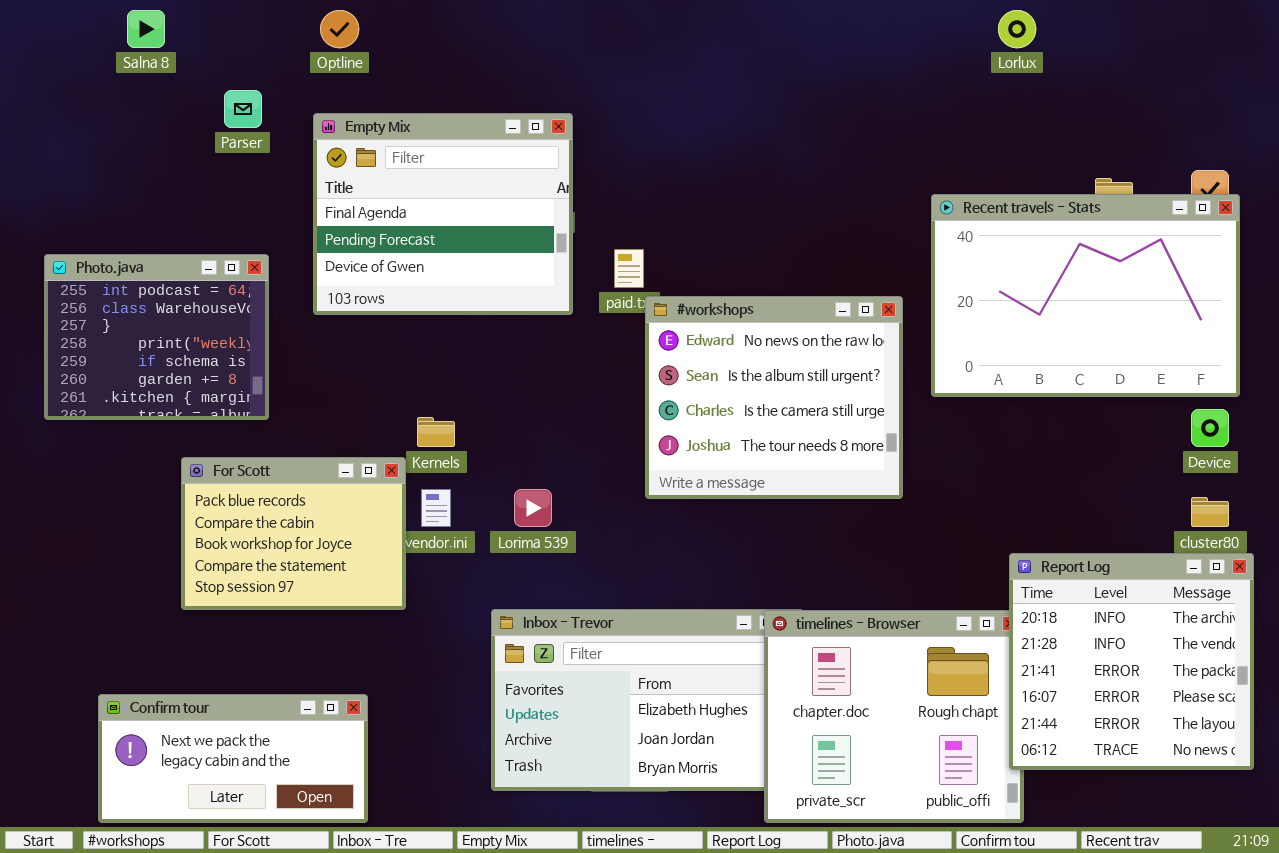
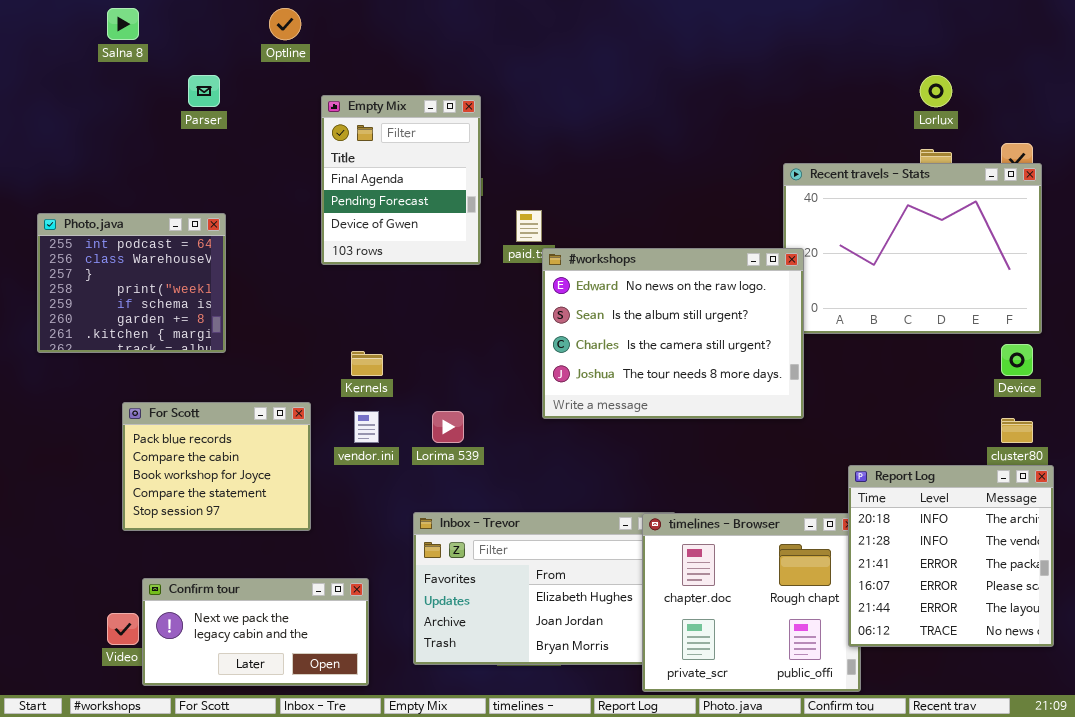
Lorlux: [998,10,1036,48] -> [920,75,952,107], moved
Empty Mix: [313,113,573,315] -> [321,95,481,265], resized
#workshops: [645,296,903,499] -> [542,248,804,419], resized
For Scott: [181,457,406,610] -> [122,402,311,531], moved
Confirm tour: [98,694,368,823] -> [142,578,369,686], moved

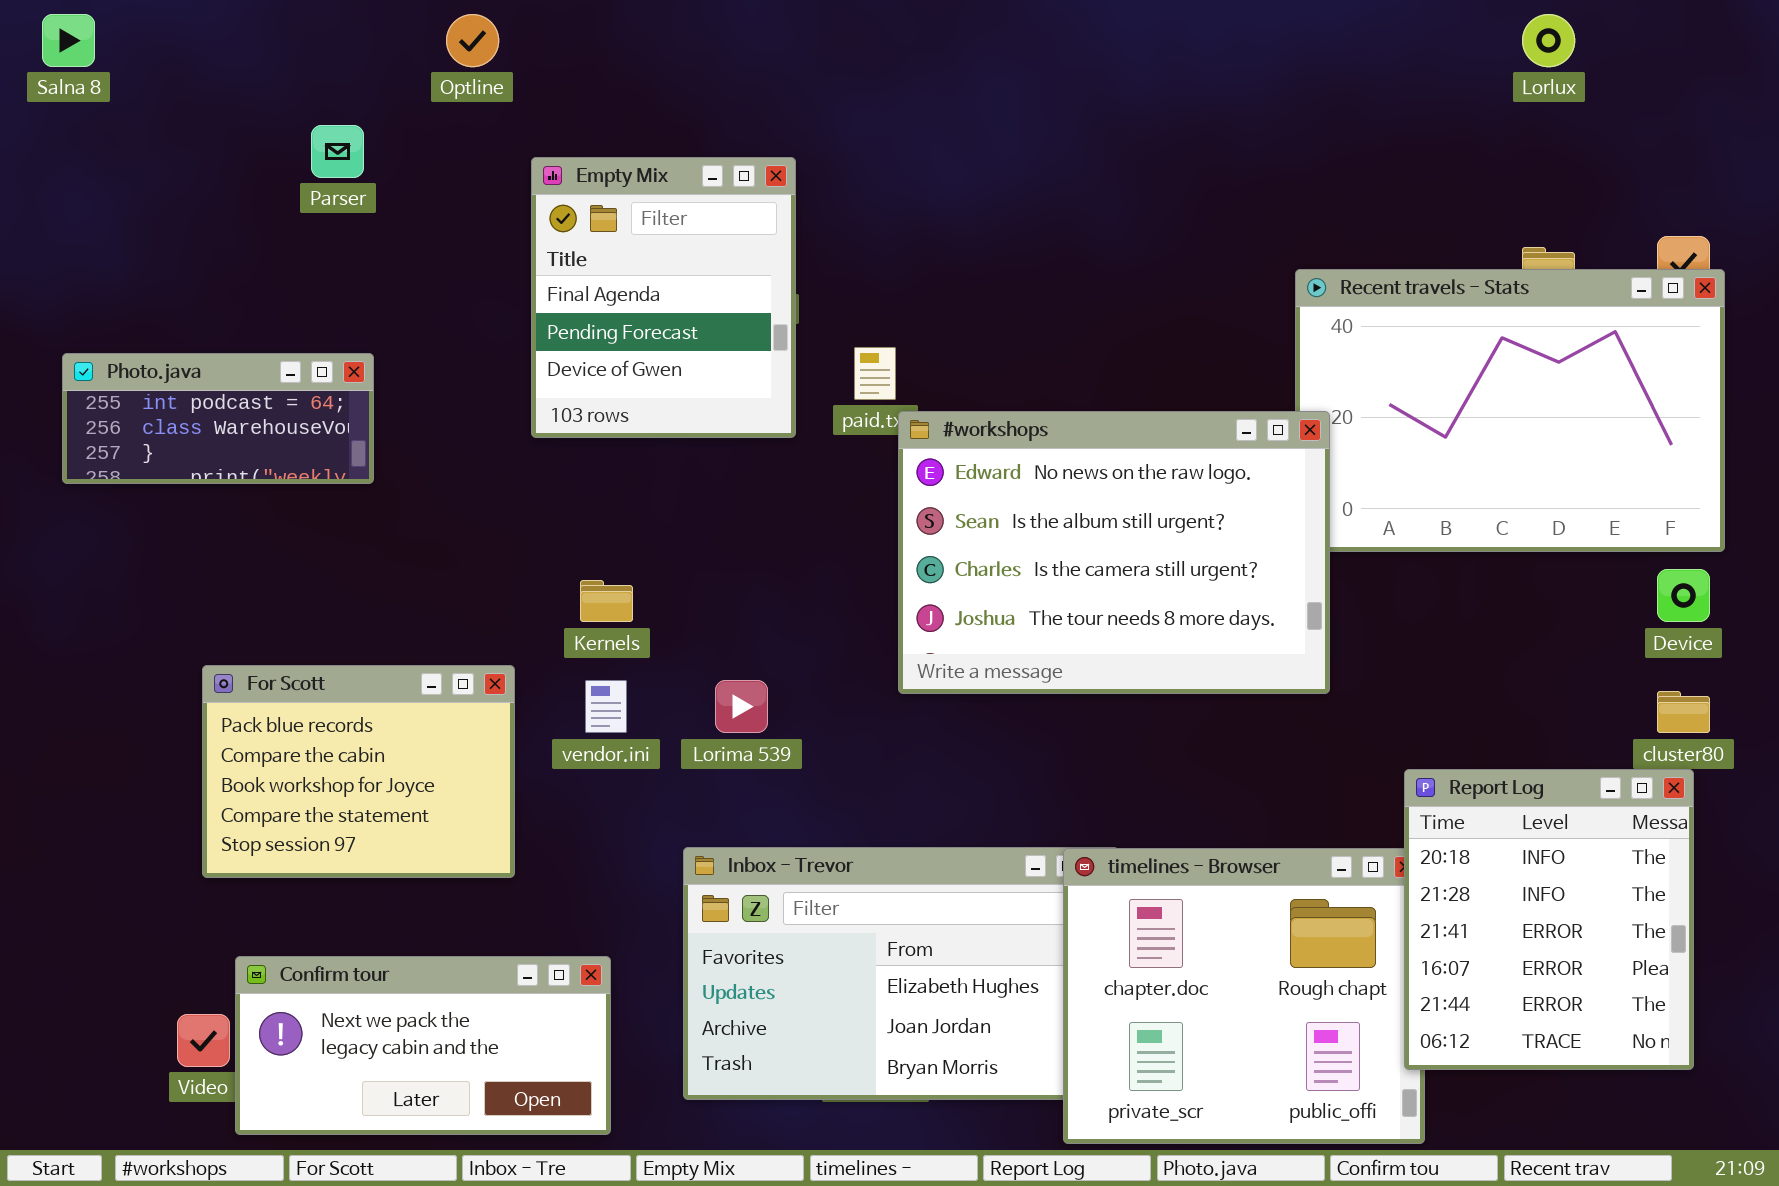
Salna 8: [107,8,139,40] -> [42,14,95,67], moved
Lorlux: [920,75,952,107] -> [1522,14,1575,67], moved
Photo.java: [37,213,226,353] -> [62,353,374,484], resized
Report Log: [848,465,1054,647] -> [1404,769,1694,1070], resized

